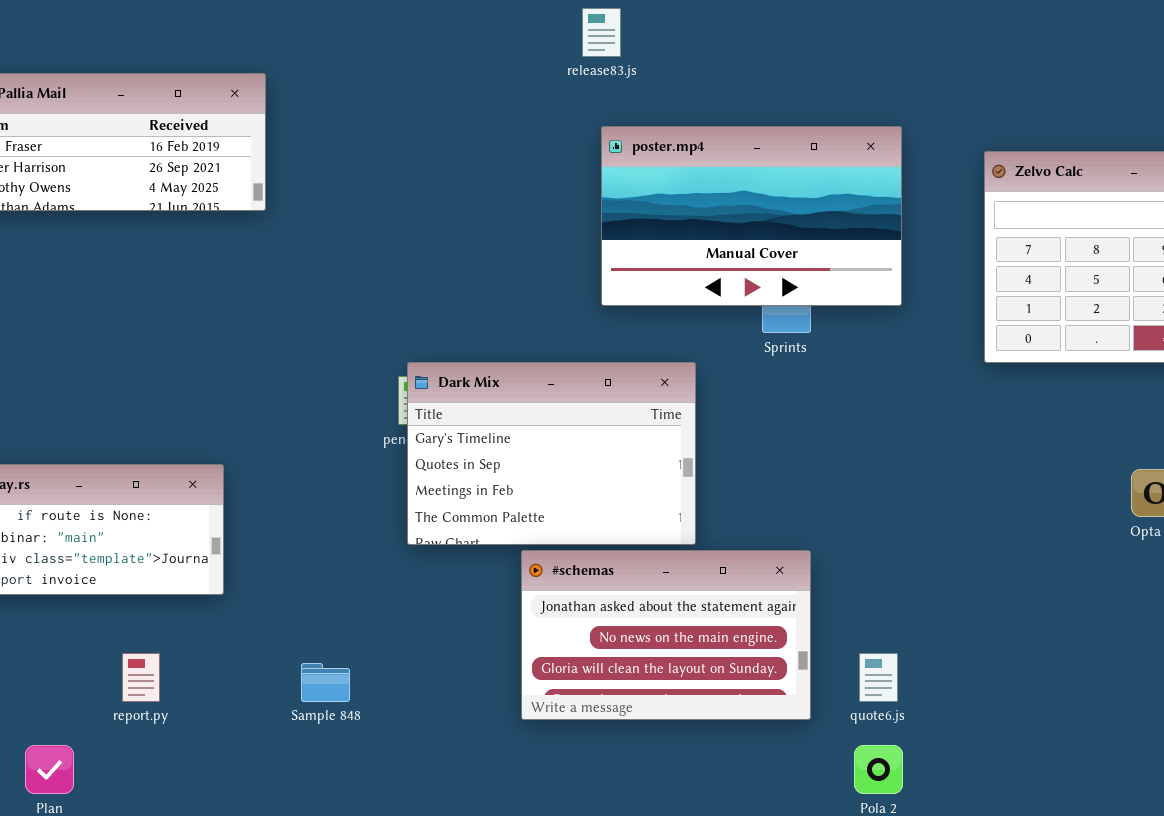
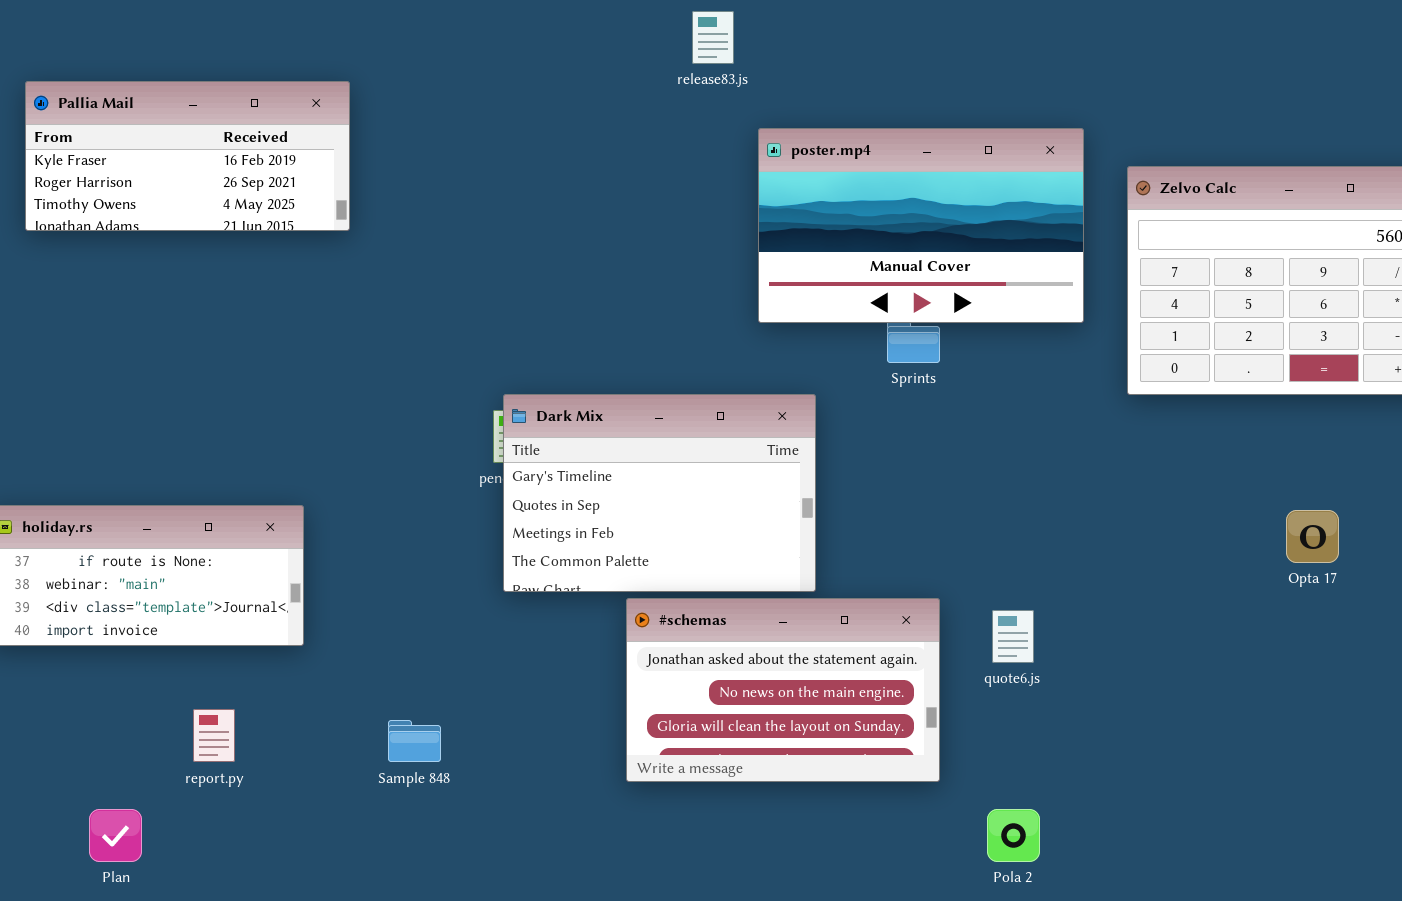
poster.mp4: [601,126,902,306] -> [758,128,1084,323], moved
quote6.js: [859,653,898,702] -> [992,610,1034,663], moved

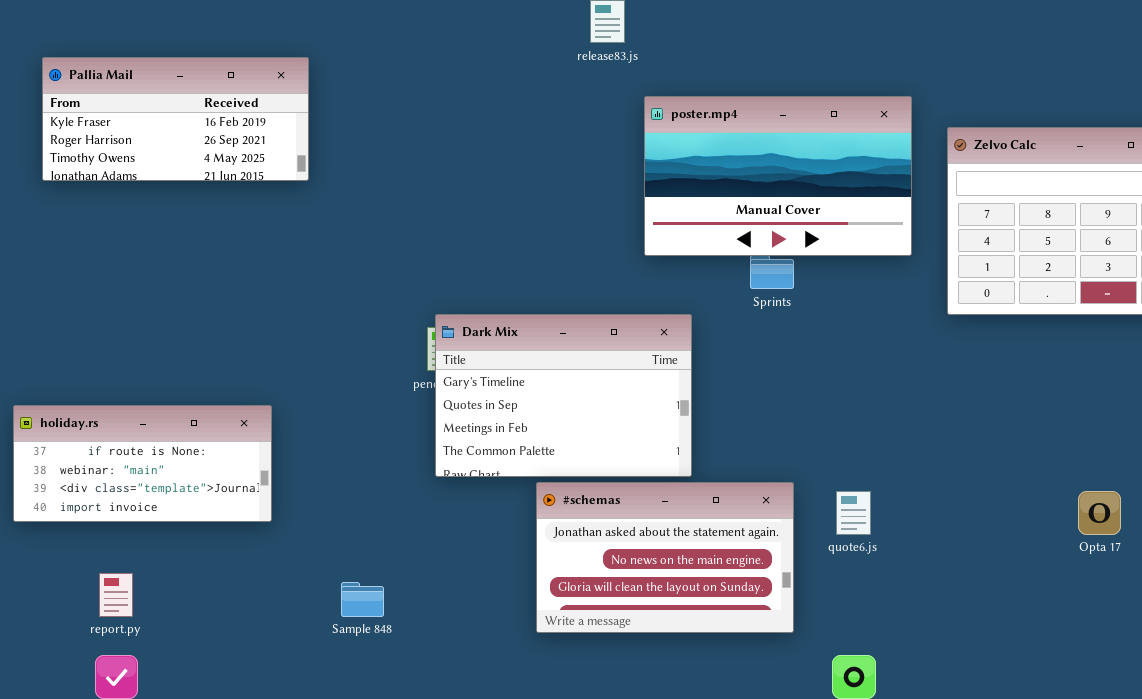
Opta 17: [1286,510,1339,563] -> [1078,491,1121,535], moved
report.py: [193,709,235,762] -> [99,573,133,617], moved

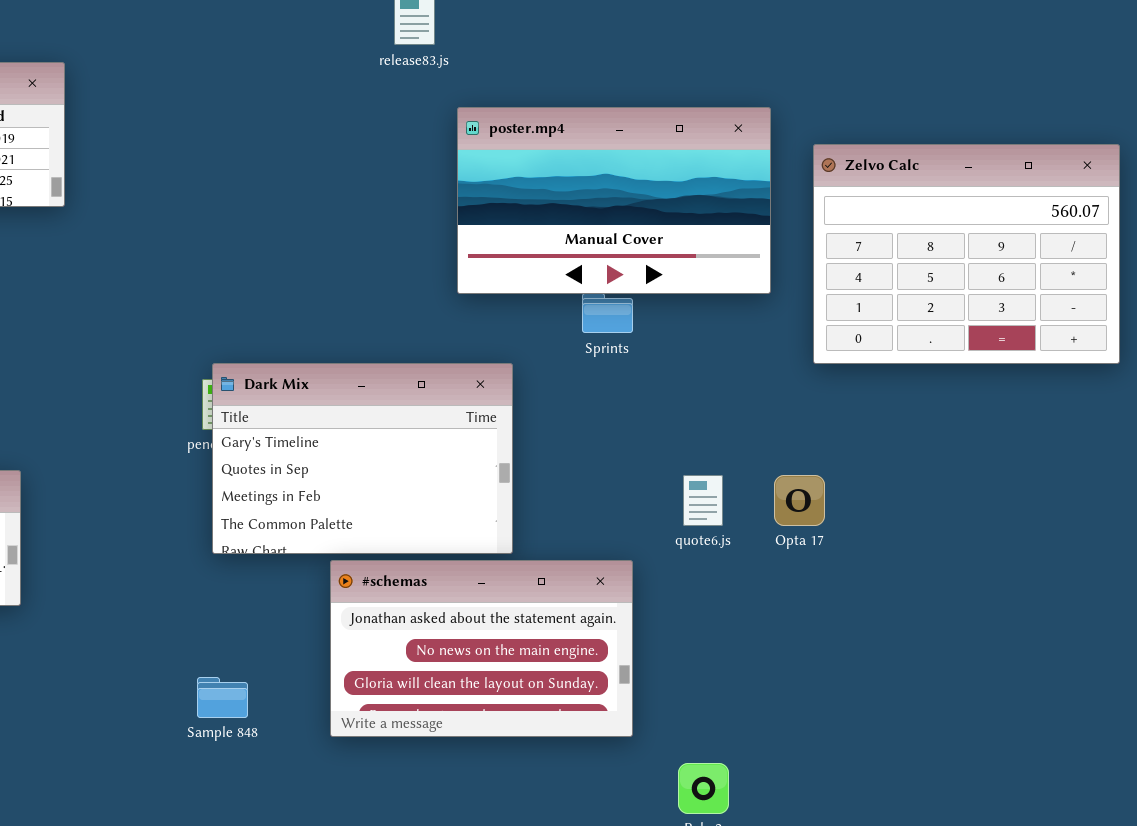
quote6.js: [836,491,871,535] -> [683,475,723,526], moved
Opta 17: [1078,491,1121,535] -> [774,475,825,526], moved
Sample 848: [341,582,384,617] -> [197,677,248,718], moved

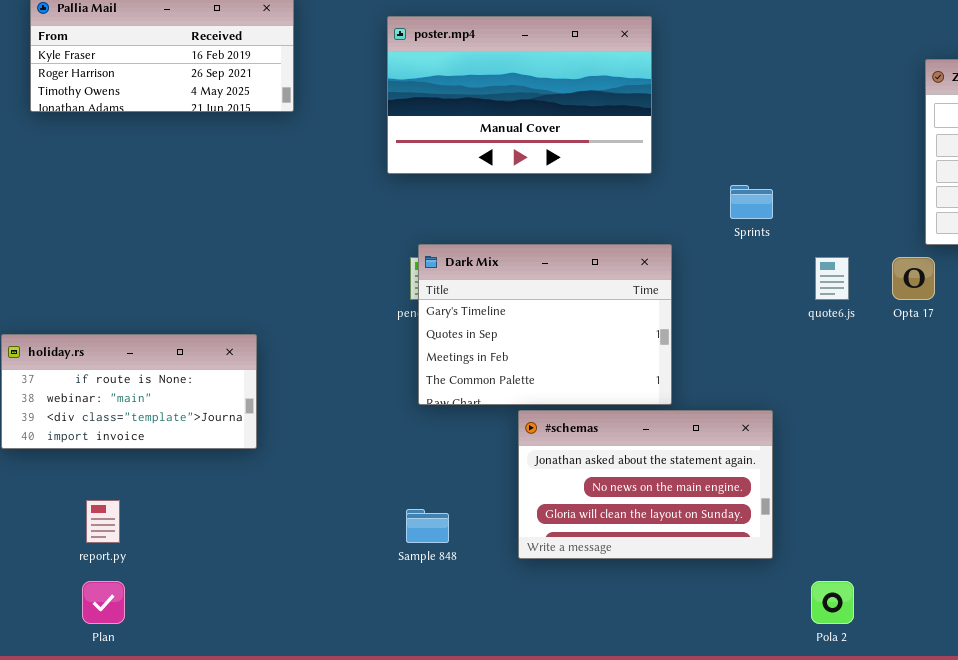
poster.mp4: [457,107,771,294] -> [387,16,652,174], moved
quote6.js: [683,475,723,526] -> [815,257,849,300], moved
Opta 17: [774,475,825,526] -> [892,257,935,300], moved

